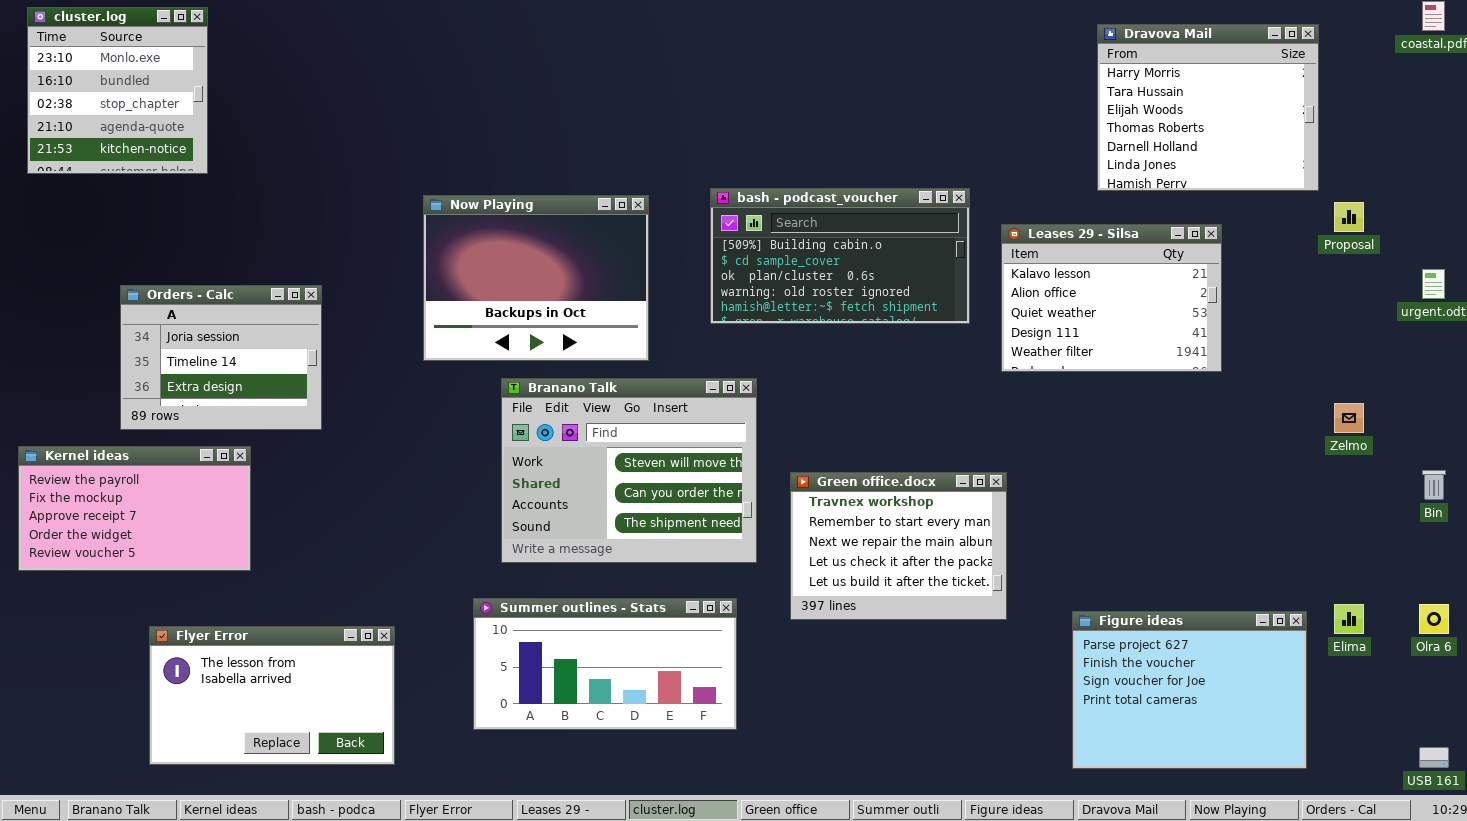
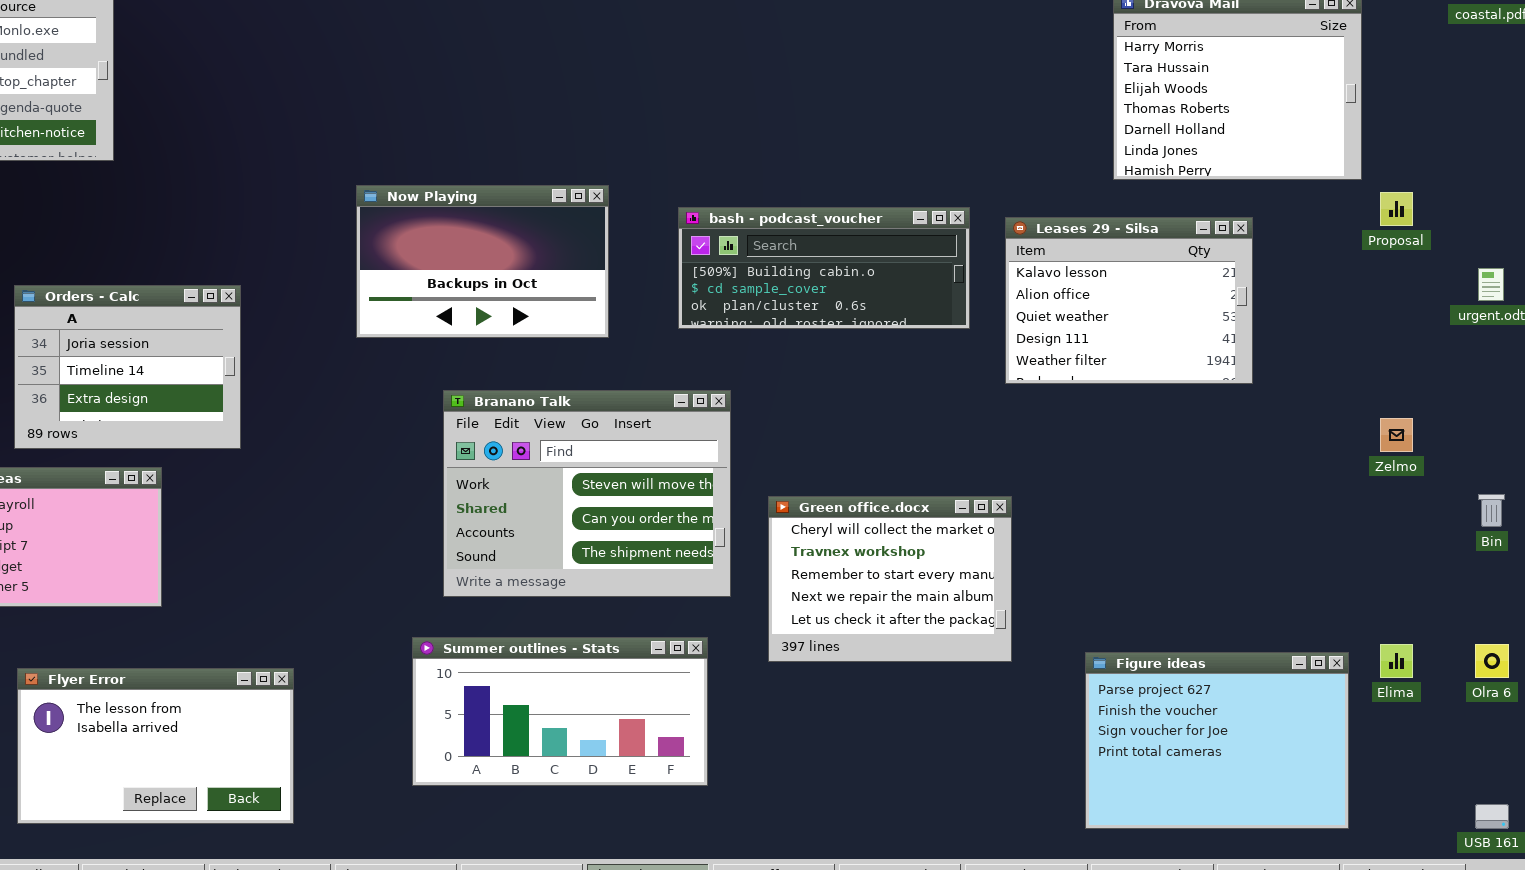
bash - podcast_voucher: [710,188,970,324] -> [678,207,970,329], resized
Now Playing: [423,195,649,361] -> [356,185,609,338], resized
Green office.docx: [790,472,1007,620] -> [768,496,1012,662], scrolled up 1 row
Flyer Error: [149,626,395,765] -> [17,668,294,824], moved

